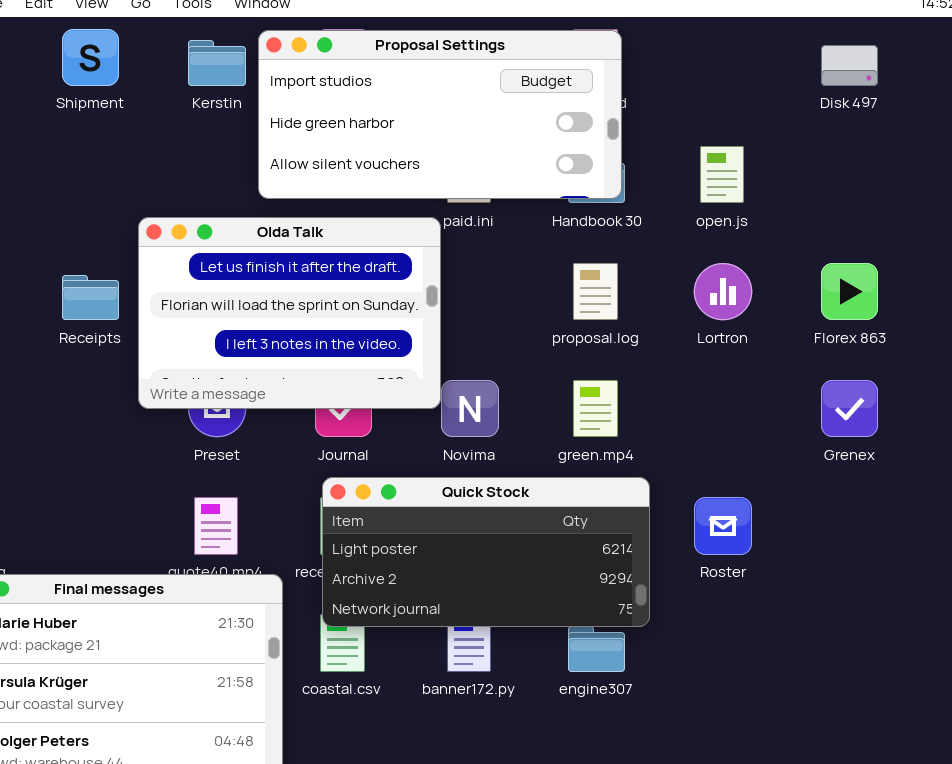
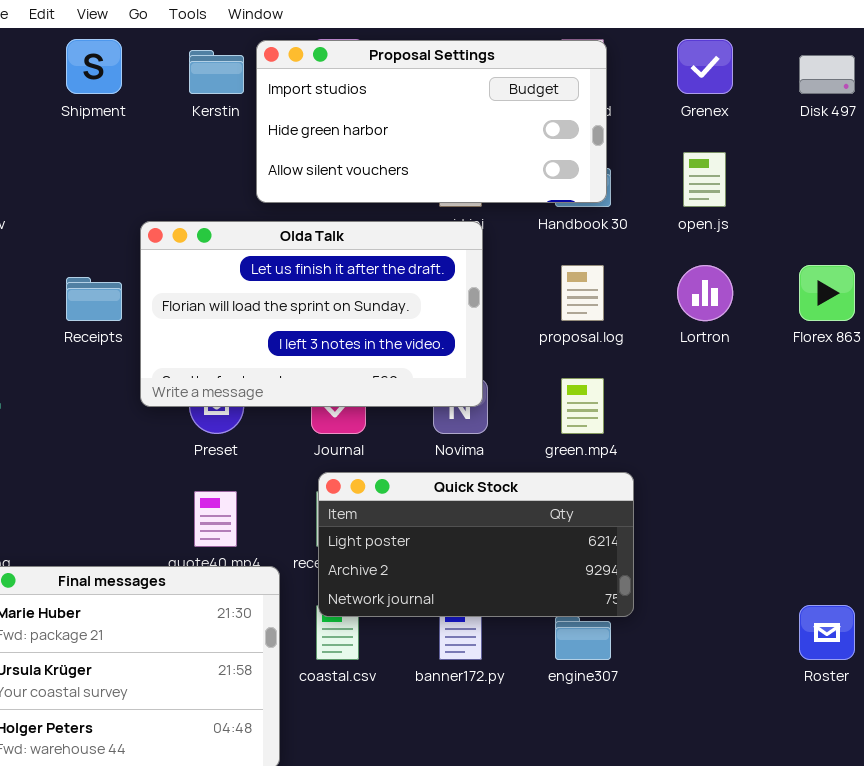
Olda Talk: [138,217,441,409] -> [140,221,483,407], resized
Grenex: [821,380,878,437] -> [677,39,733,94], moved
Roster: [694,497,752,555] -> [799,605,855,660], moved

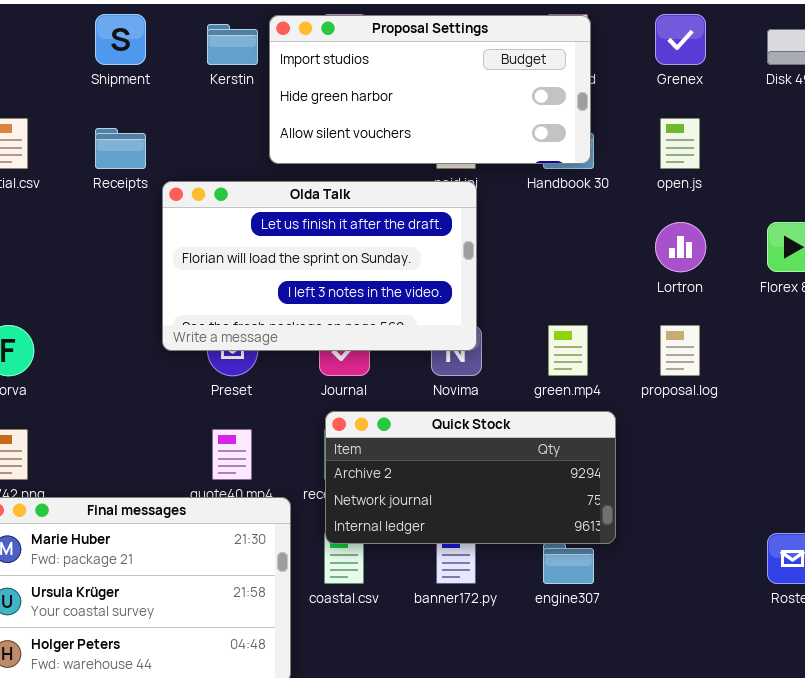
proposal.log: [561,265,604,321] -> [660,325,700,376], moved
Receipts: [66,277,122,321] -> [95,128,146,169], moved
Quick Stock: [318,472,634,617] -> [325,411,616,544], scrolled down 1 row

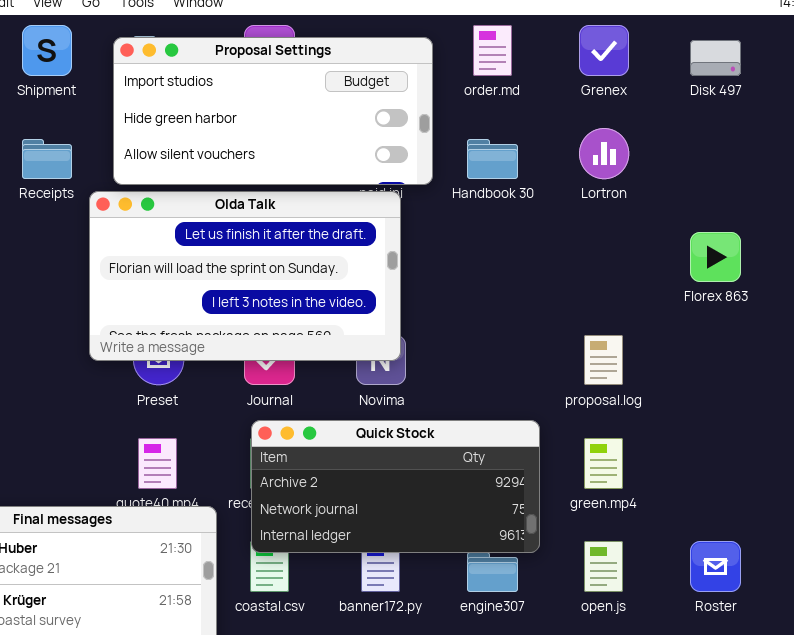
Proposal Settings: [269,15,591,164] -> [113,37,433,185], moved
open.js: [660,118,700,169] -> [584,541,623,592], moved
Lortron: [655,222,706,272] -> [579,128,629,179], moved
green.mp4: [548,325,588,376] -> [584,438,623,489], moved

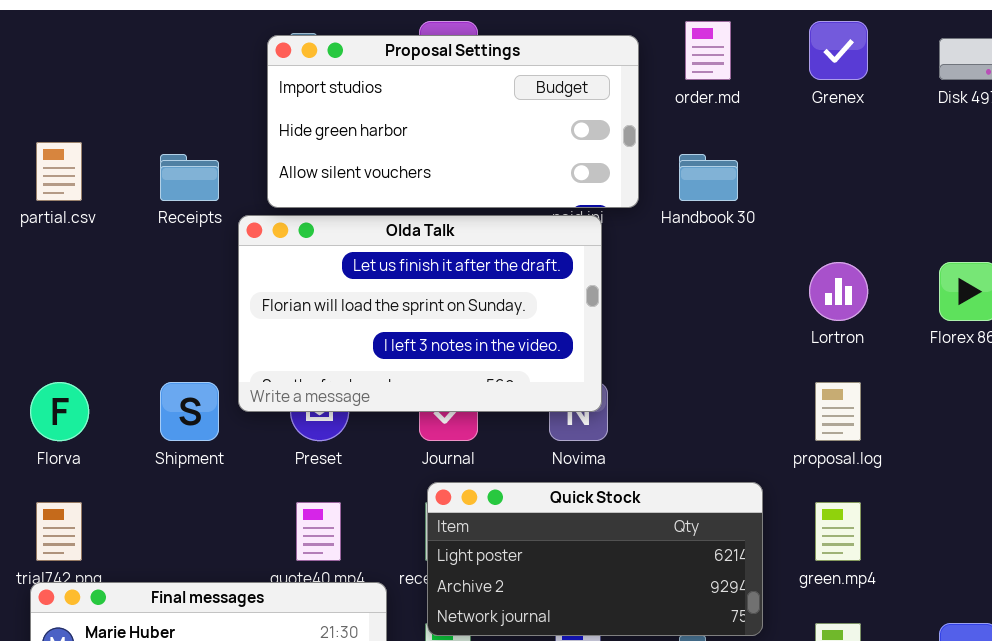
Shipment: [22,25,72,76] -> [160,382,219,441], moved
Lortron: [579,128,629,179] -> [809,262,868,321], moved
Quick Stock: [251,420,540,553] -> [427,482,763,636], scrolled up 1 row

